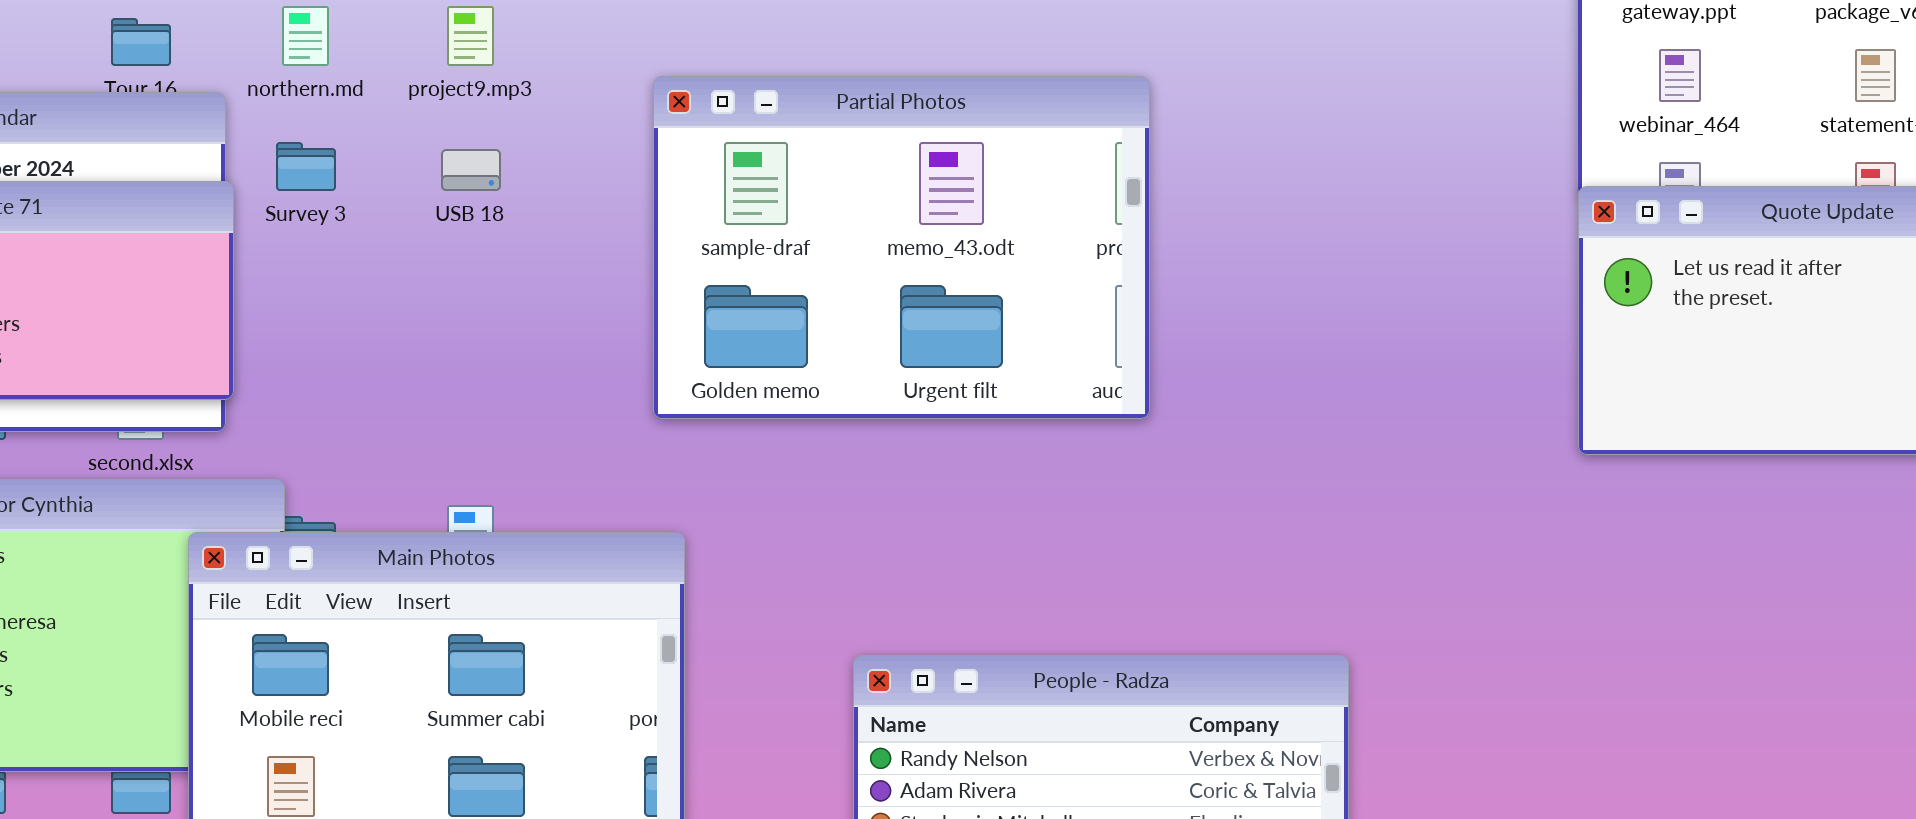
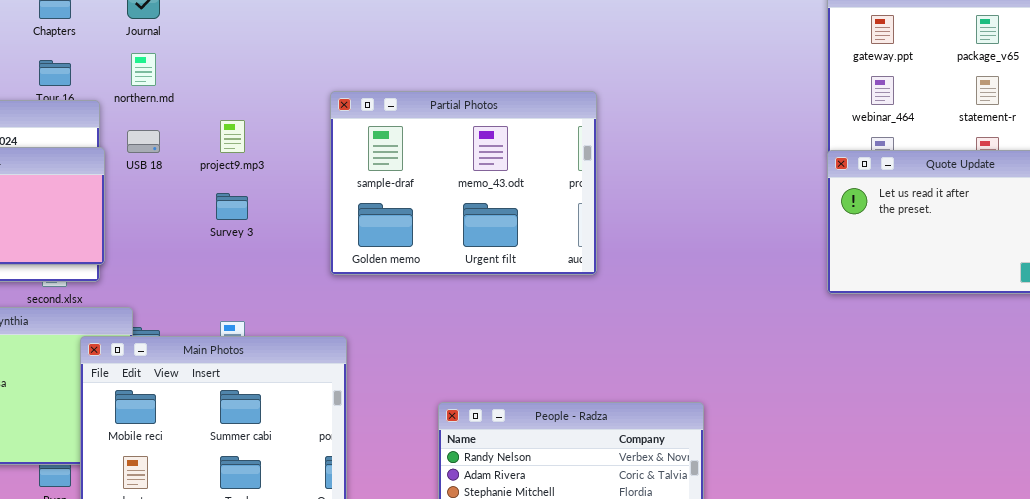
project9.mp3: [447,6,494,66] -> [220,120,245,153], moved
Survey 3: [276,142,336,191] -> [216,193,248,220], moved
USB 18: [441,149,501,191] -> [127,130,160,153], moved

